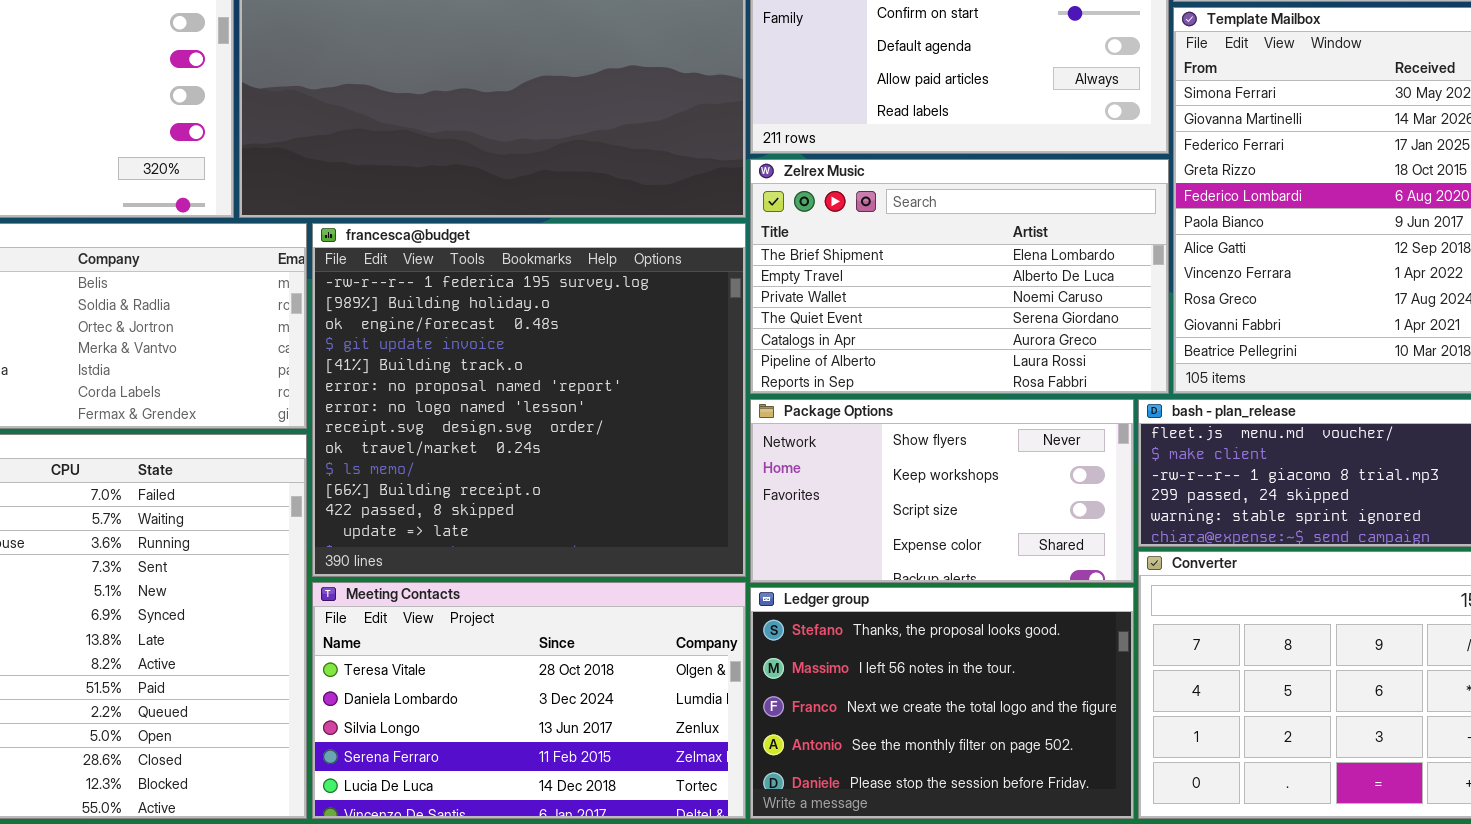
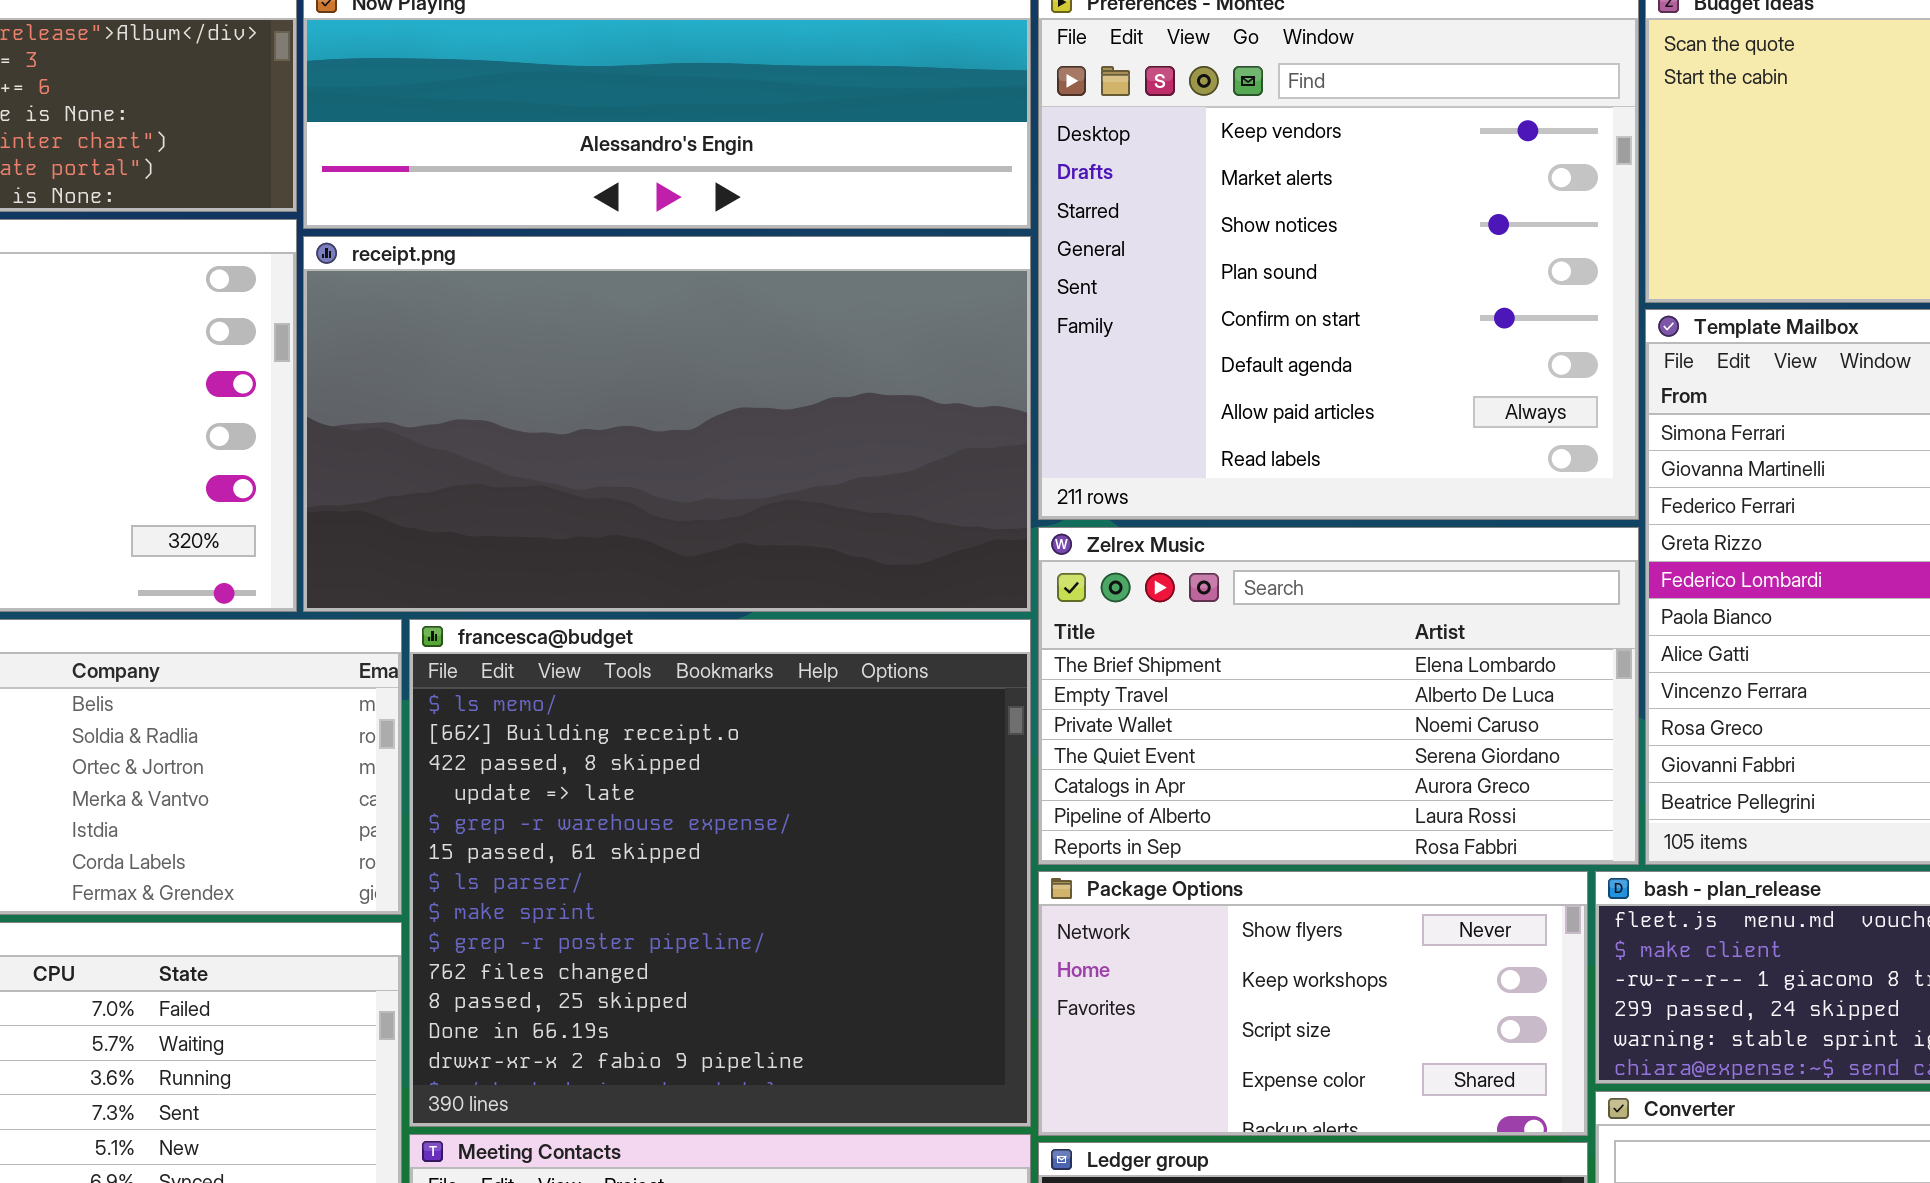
francesca@budget: [312,223,746,577] -> [409,619,1031,1127], scrolled down 9 rows

